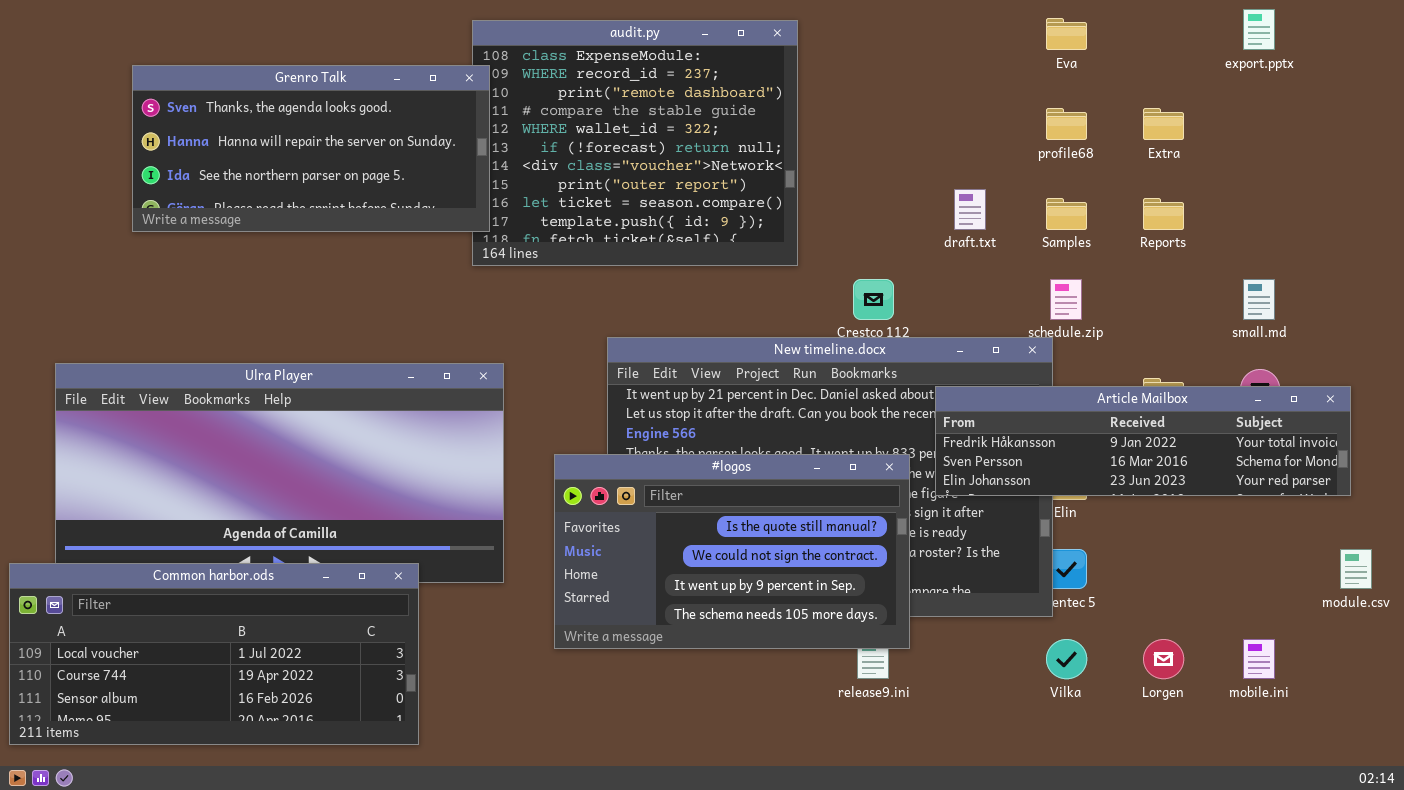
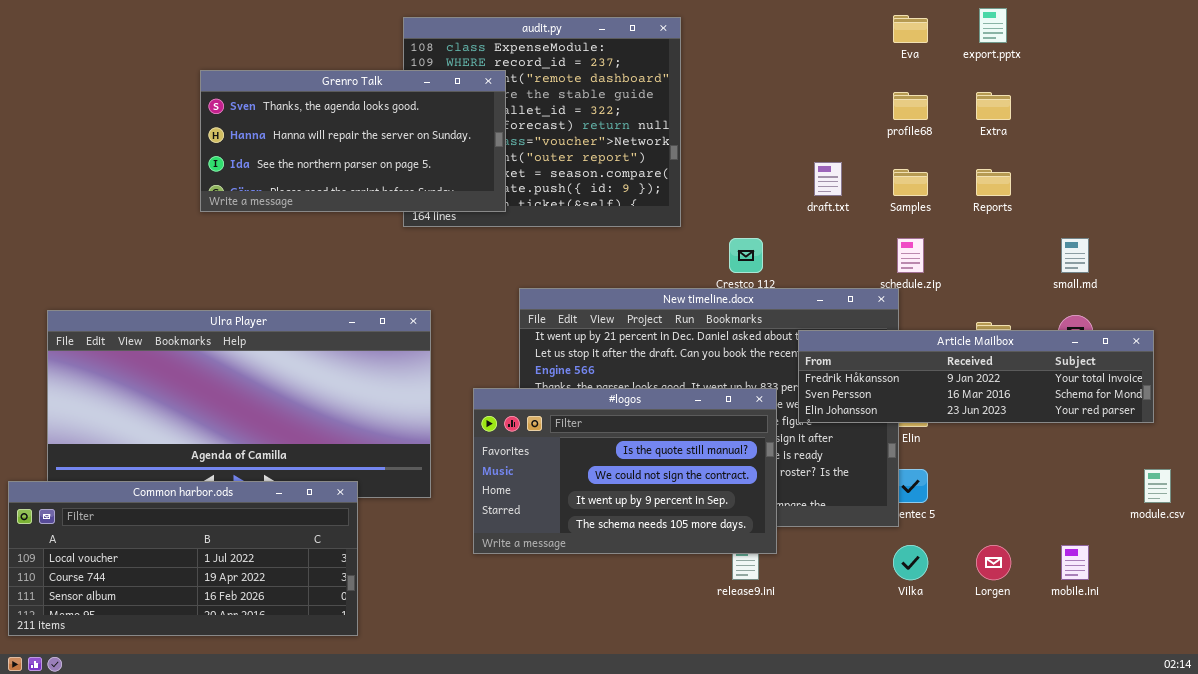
export.pptx: [1243,9,1275,50] -> [979,8,1007,43], moved
Grenro Talk: [132,65,490,232] -> [200,70,506,212], moved

